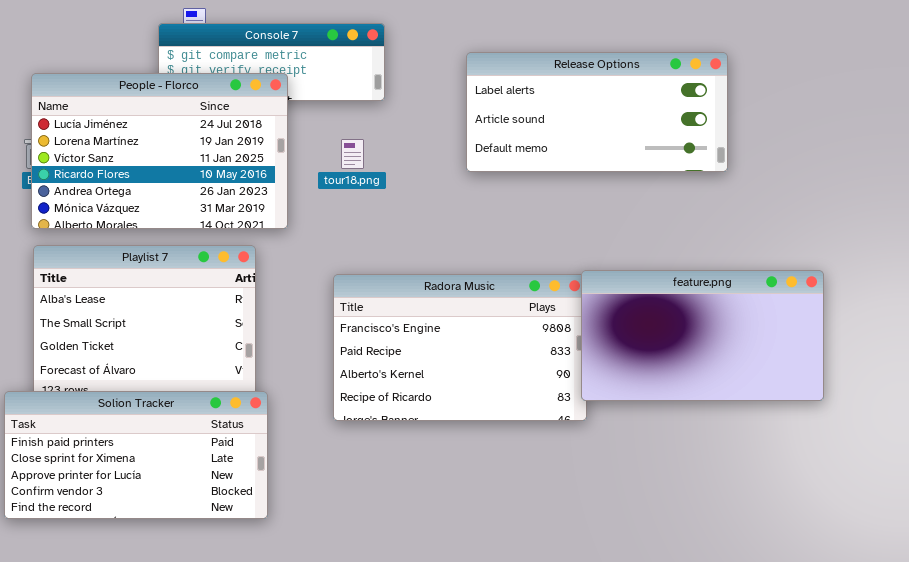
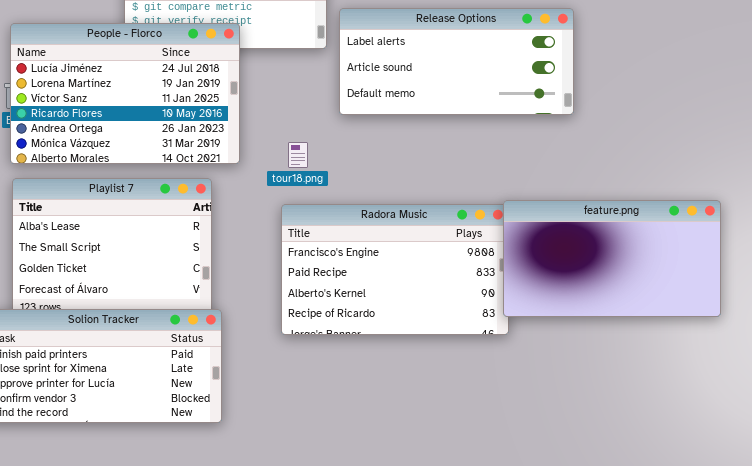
Release Options: [466,52,728,172] -> [339,8,574,115], moved
tour18.png: [341,139,364,169] -> [288,142,308,168], moved

